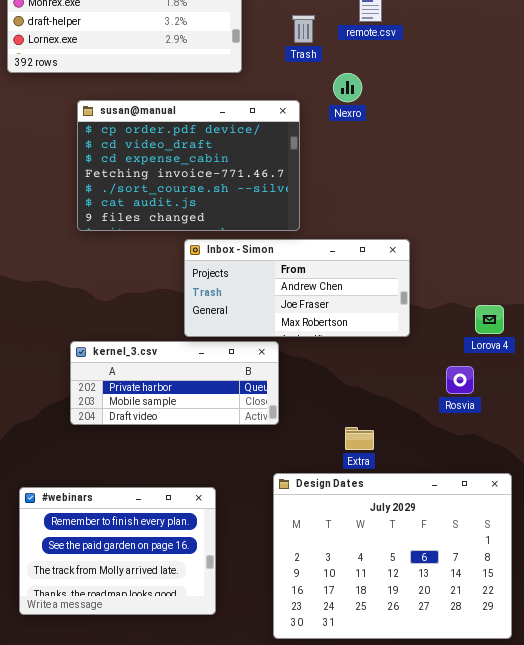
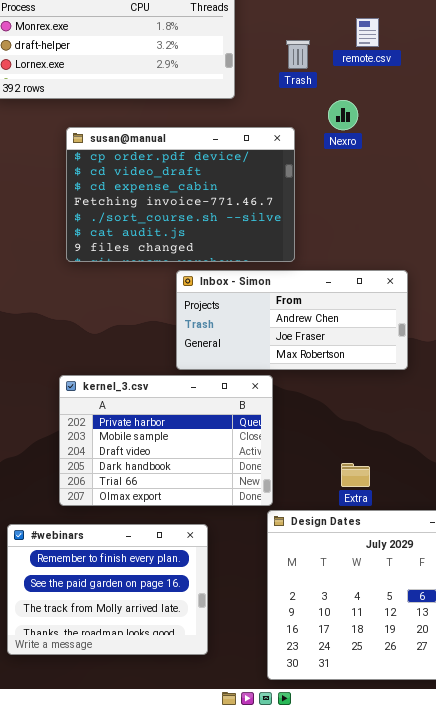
kernel_3.csv: [70,341,279,425] -> [59,375,273,506], resized

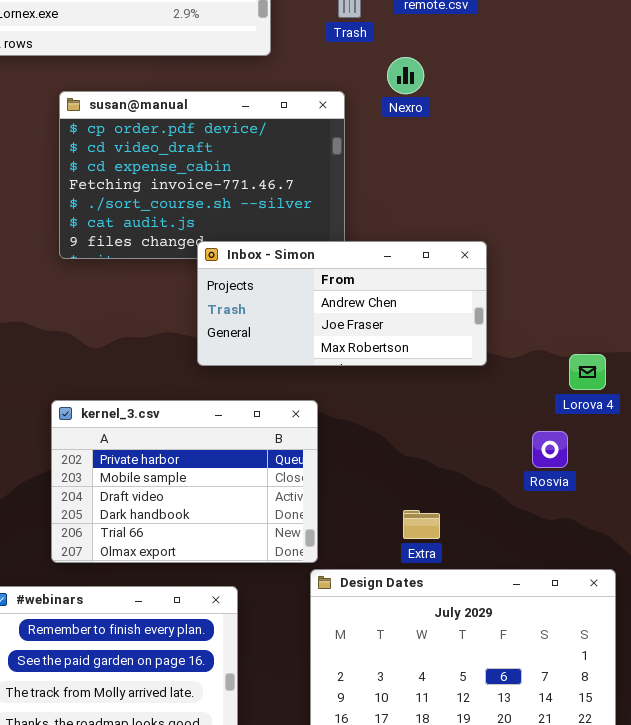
Inbox - Simon: [176,270,408,370] -> [197,241,487,366], moved

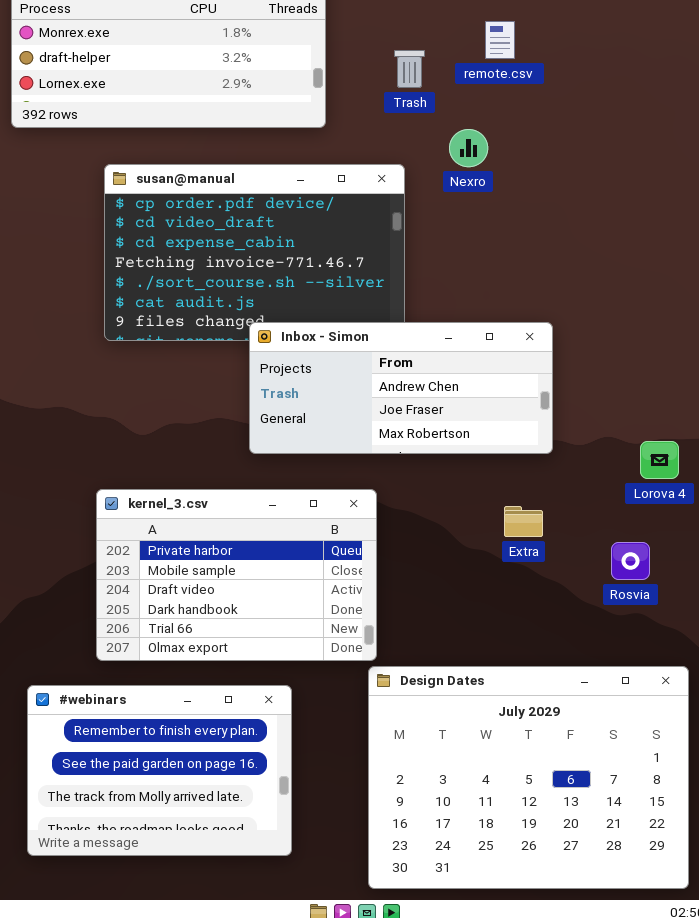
Rosvia: [532,431,568,468] -> [611,542,650,580], moved
Extra: [403,510,440,539] -> [504,506,543,537], moved

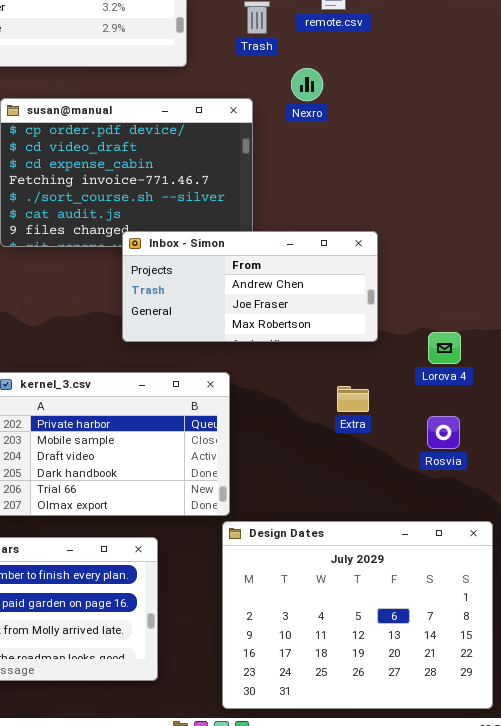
Lorova 4: [640,441,679,479] -> [428,332,461,364], moved

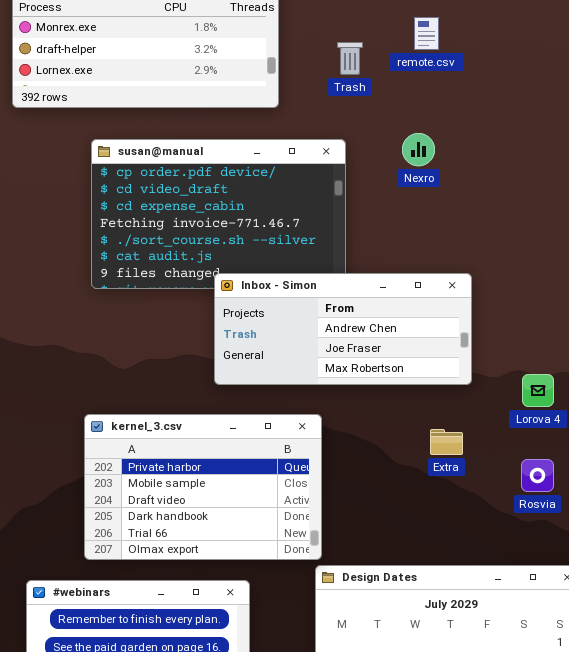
Nexro: [291,68,323,101] -> [402,133,435,166], moved

